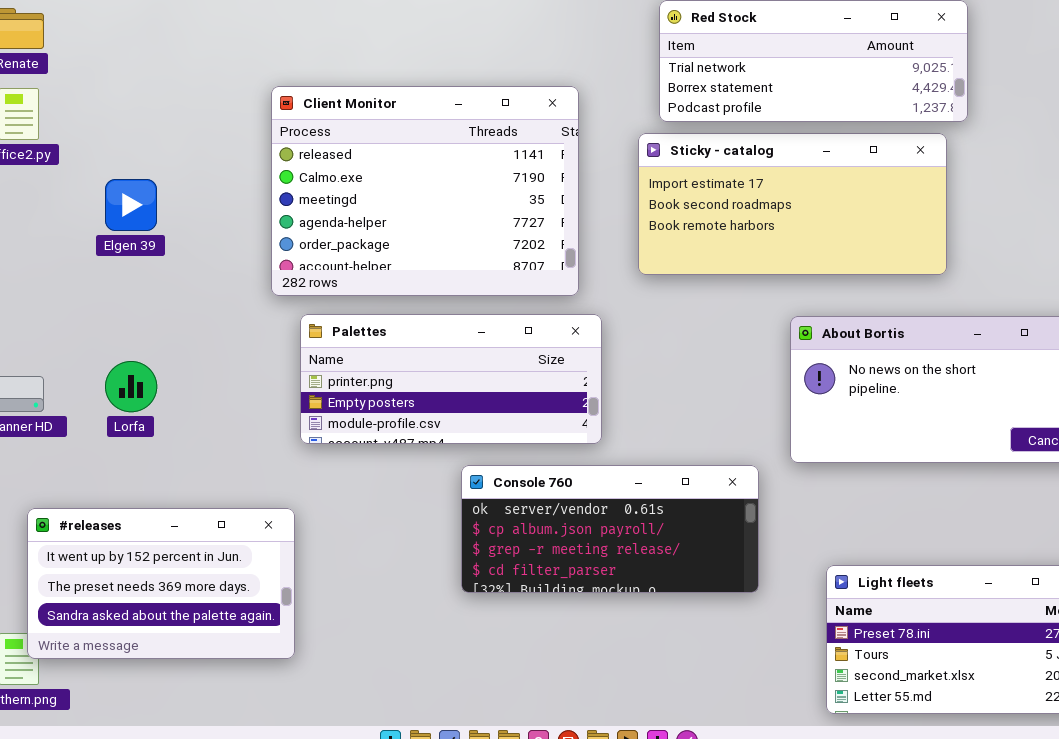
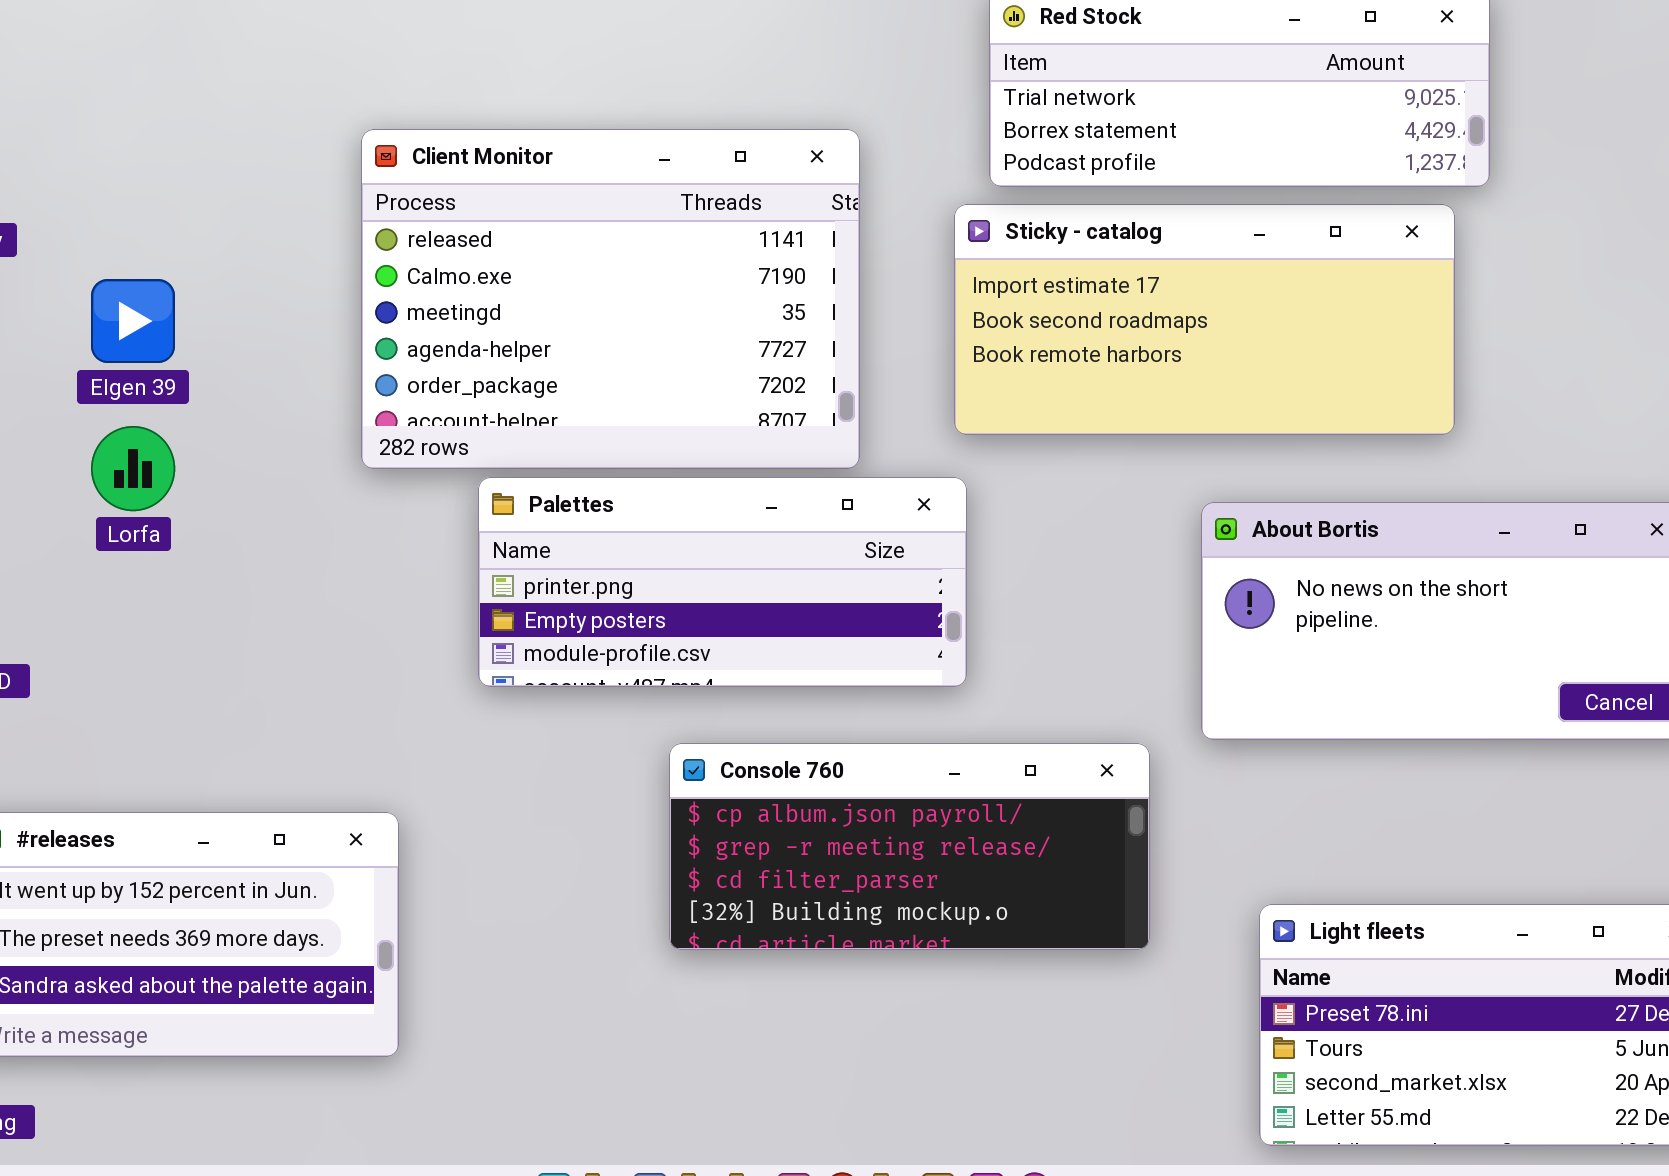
Palettes: [300,314,602,444] -> [478,477,967,687], moved
Lorfa: [105,361,157,412] -> [91,426,175,511], moved
Console 760: [461,465,759,593] -> [669,743,1150,950], scrolled down 1 row

